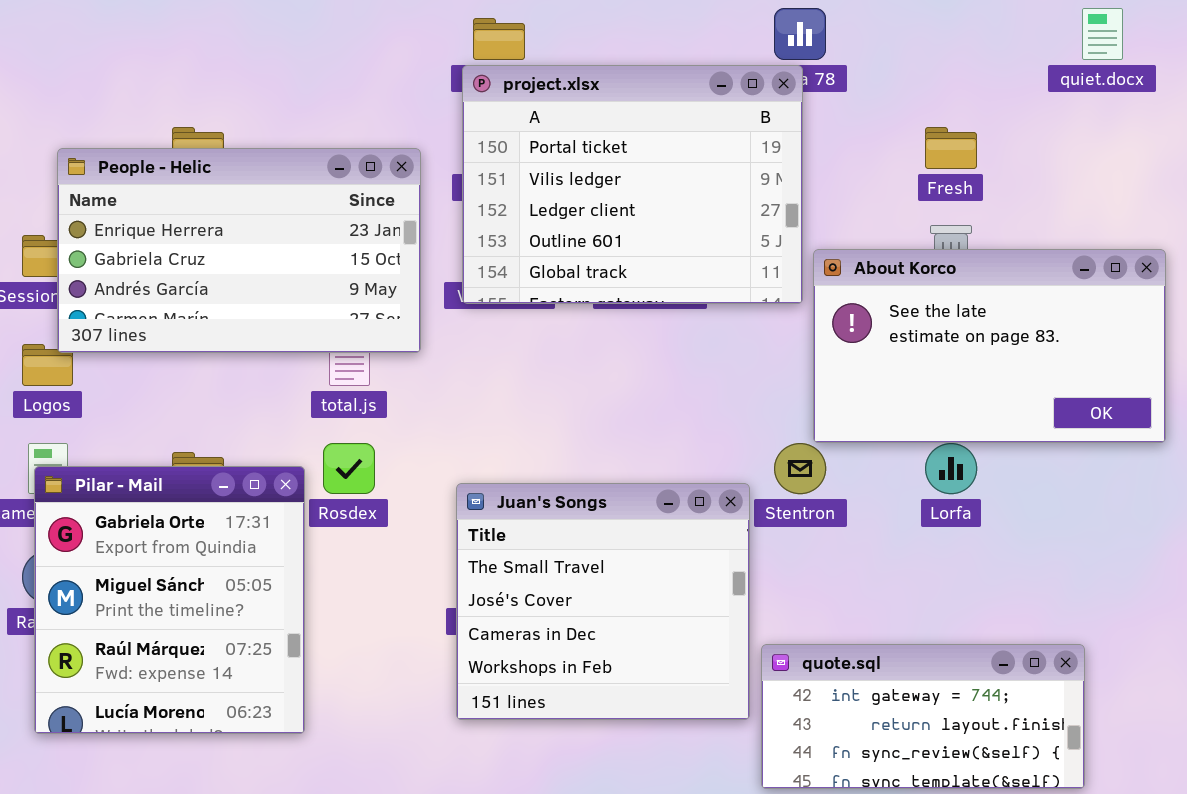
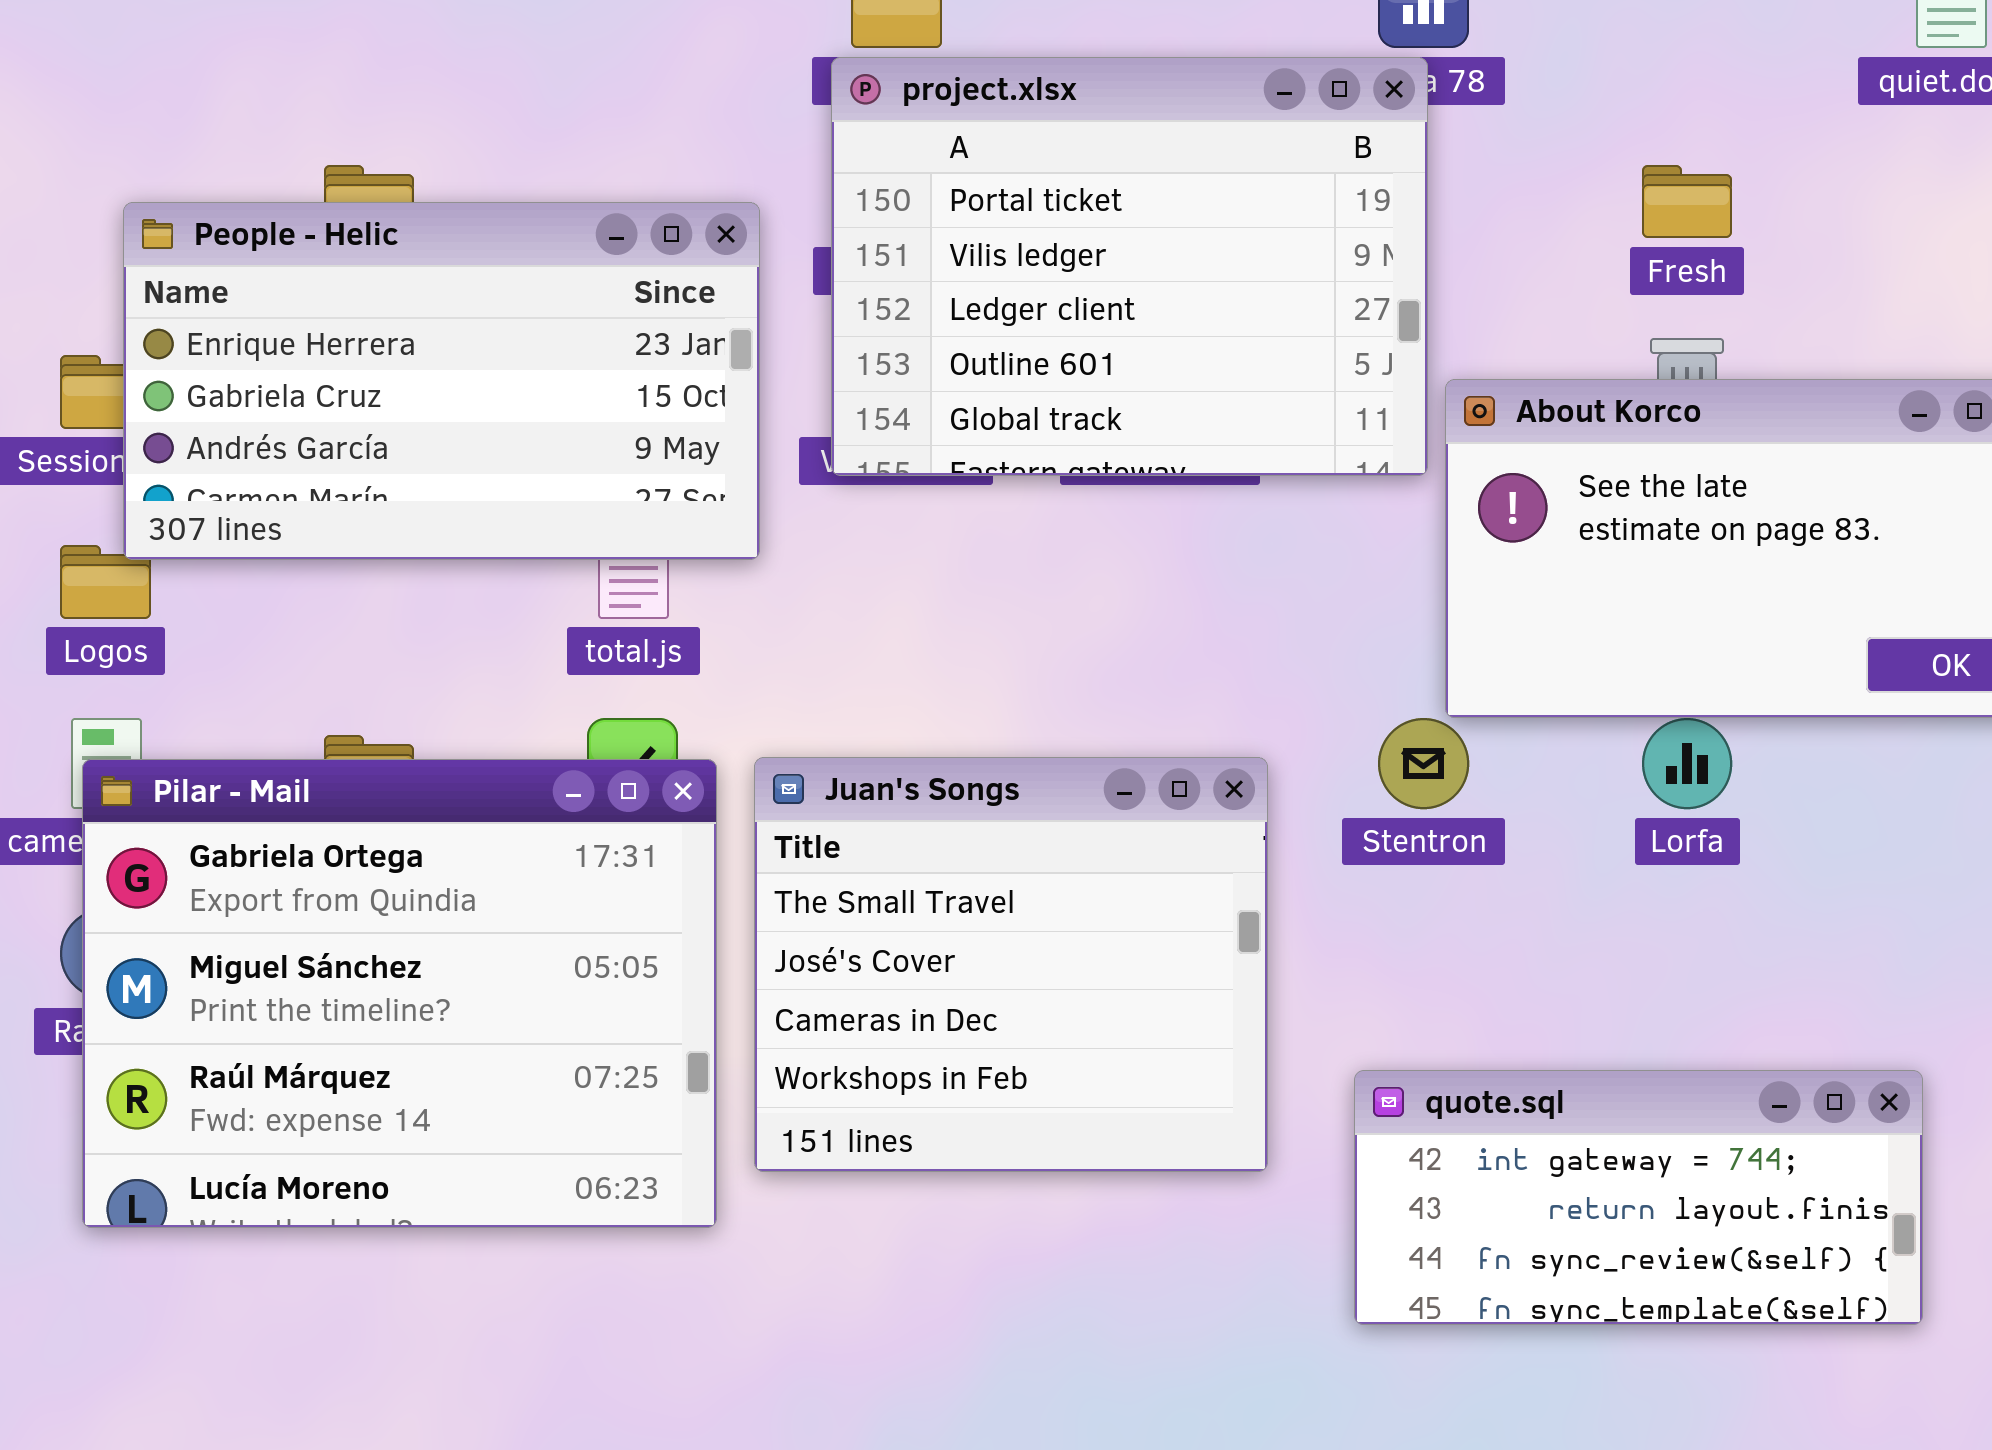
Pilar - Mail: [34,466,305,734] -> [82,759,717,1228], resized
Juan's Songs: [456,483,750,720] -> [754,757,1268,1172], moved

